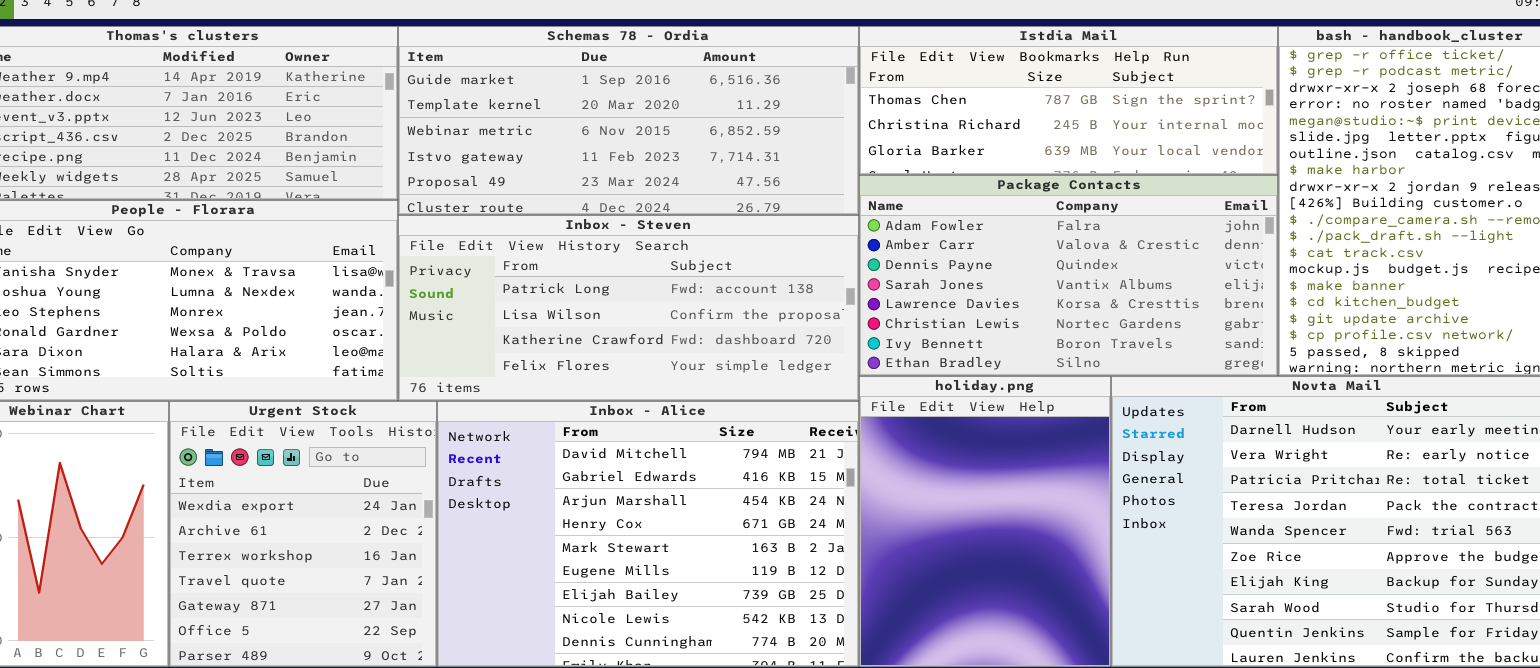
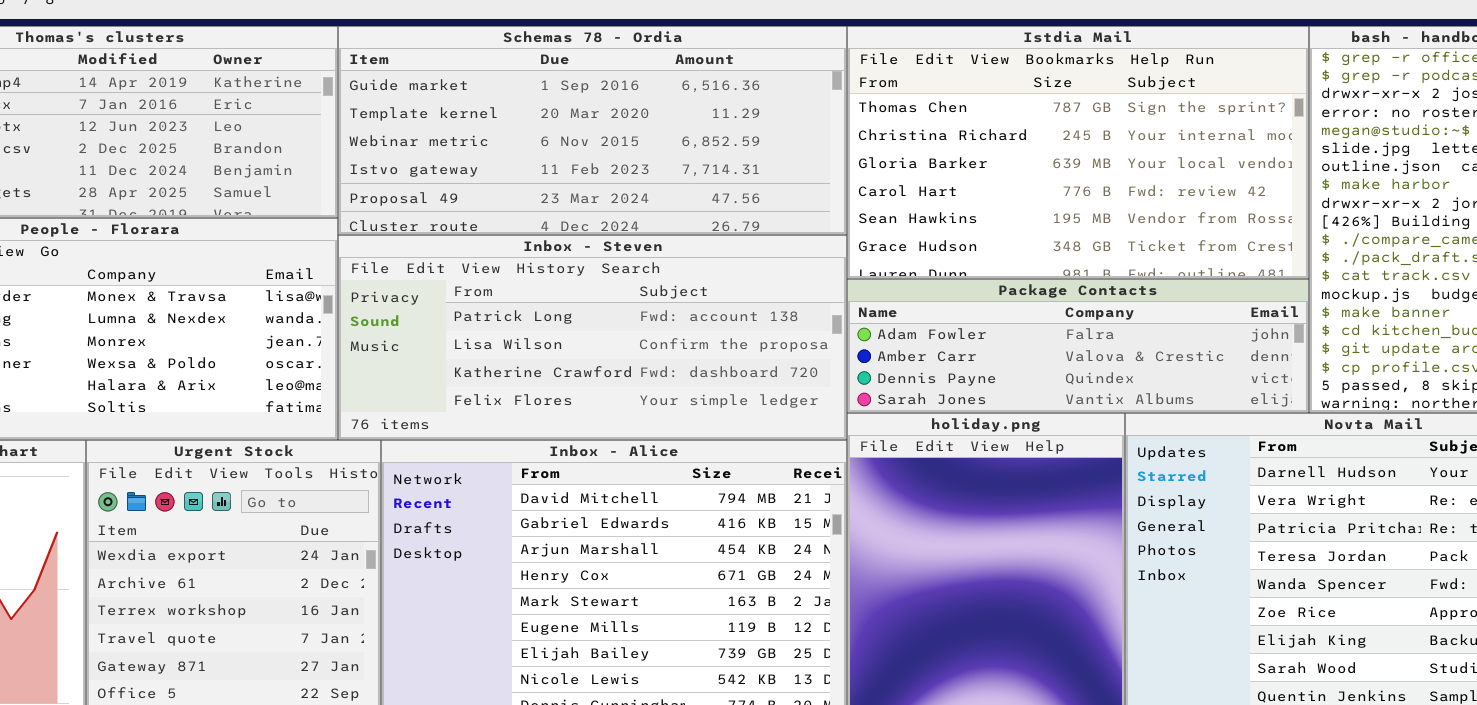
Istdia Mail: [859,26,1278,175] -> [847,26,1309,279], resized
Package Contacts: [859,175,1278,376] -> [847,279,1309,413], resized

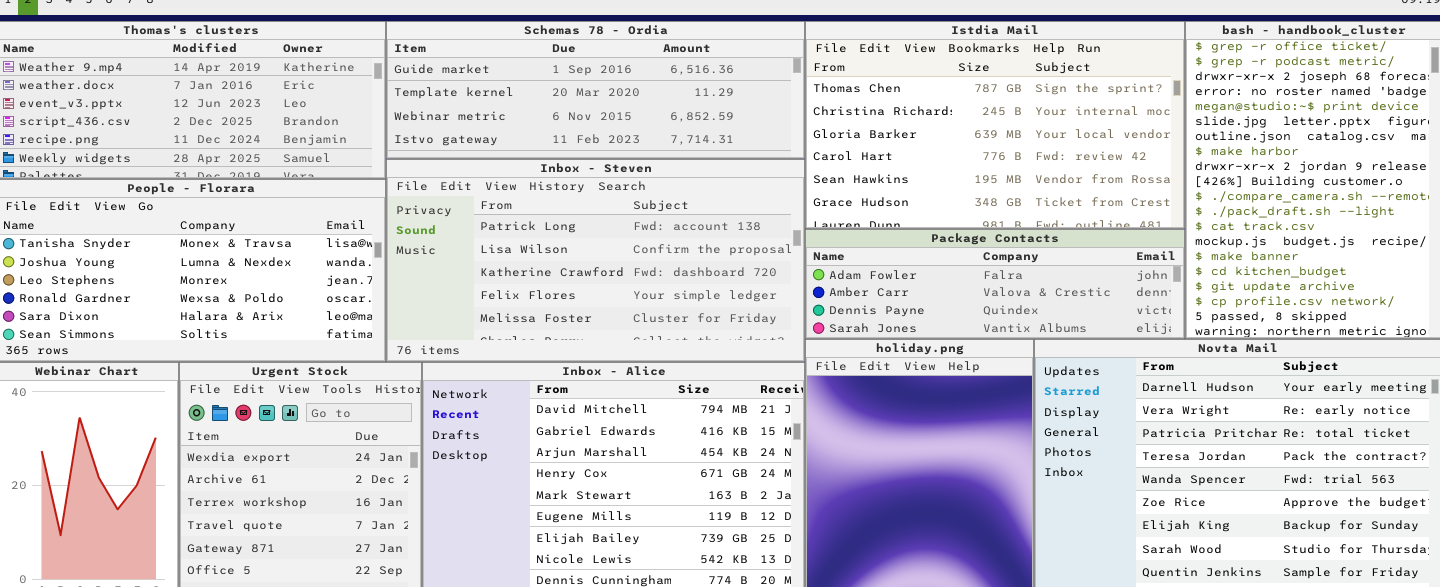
Schemas 78 - Ordia: [338,26,847,235] -> [386,21,805,159], resized
Inbox - Steven: [338,235,847,440] -> [386,159,805,362], resized

